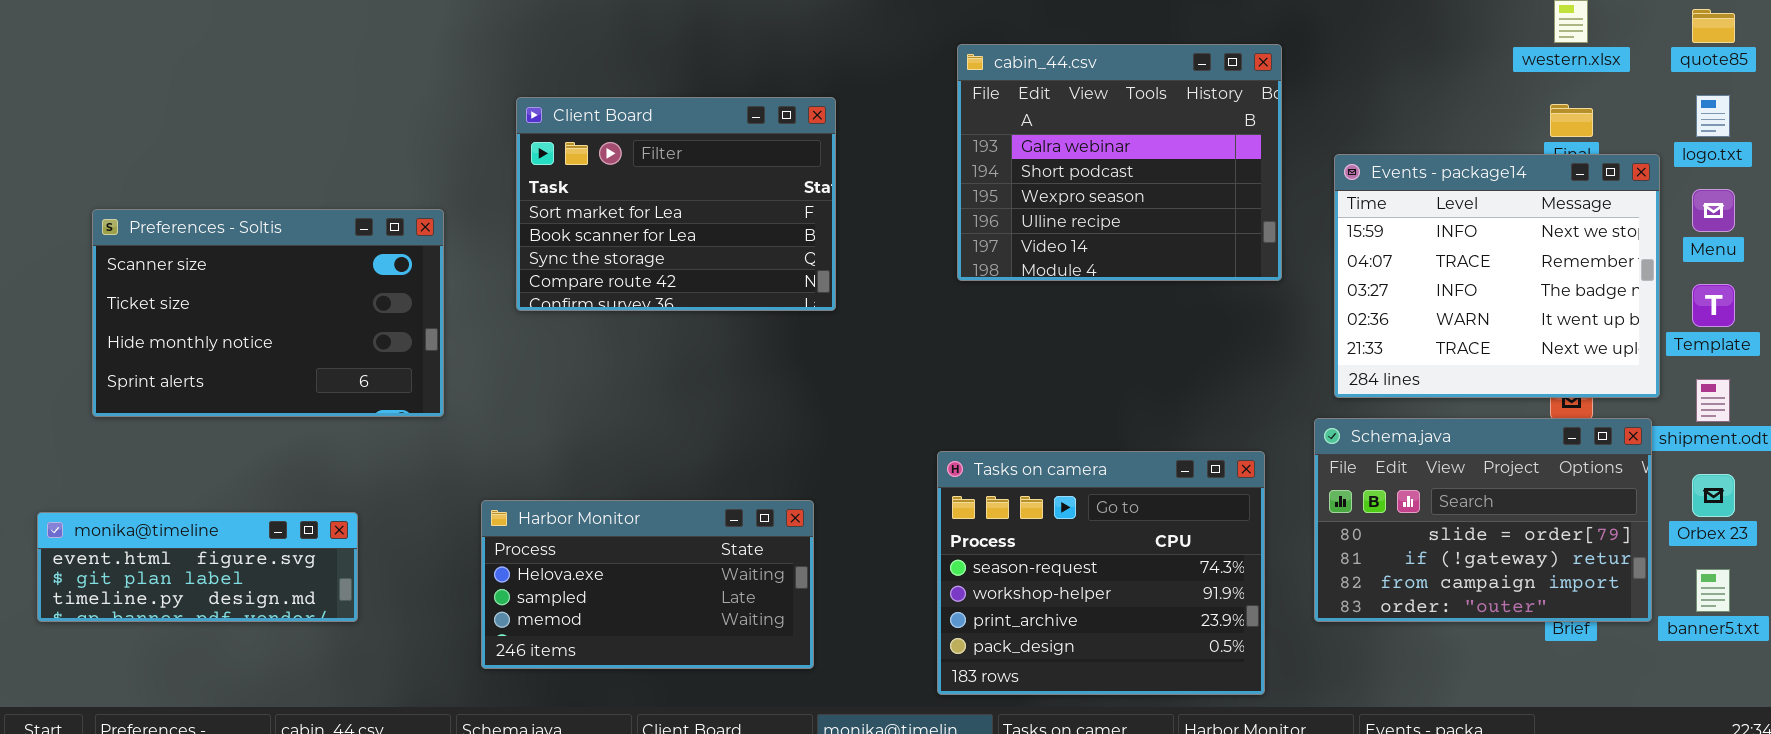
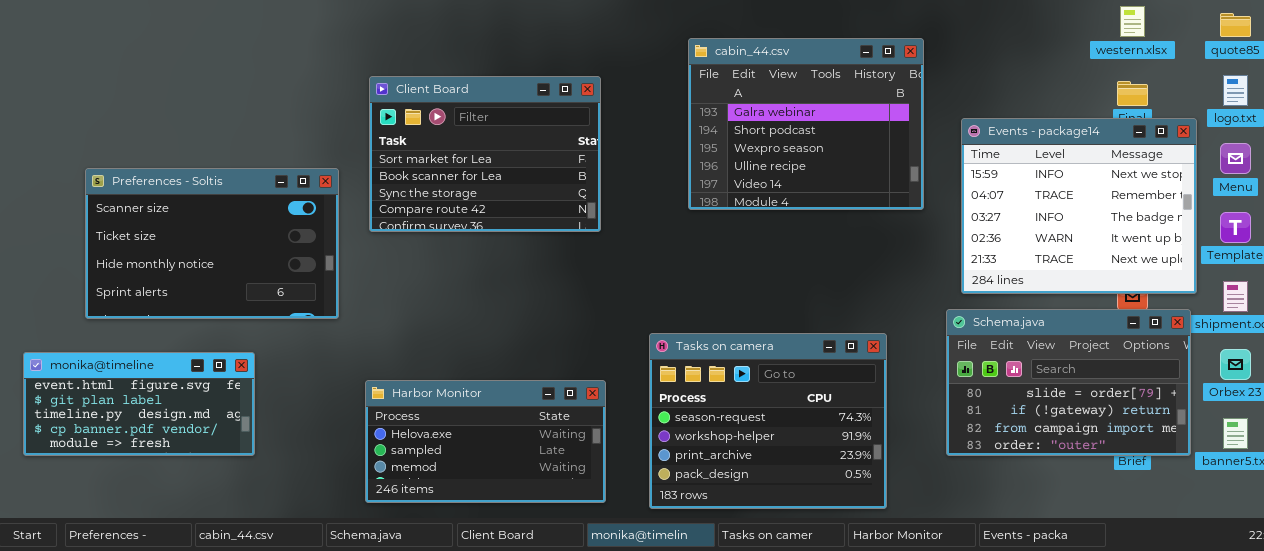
Preferences - Soltis: [92,209,444,417] -> [85,168,339,319], moved
Tasks on camera: [937,451,1265,695] -> [649,333,887,509], moved
Harbor Monitor: [481,500,814,669] -> [365,380,606,503], moved
monika@timeline: [37,512,358,622] -> [23,352,255,456], resized

